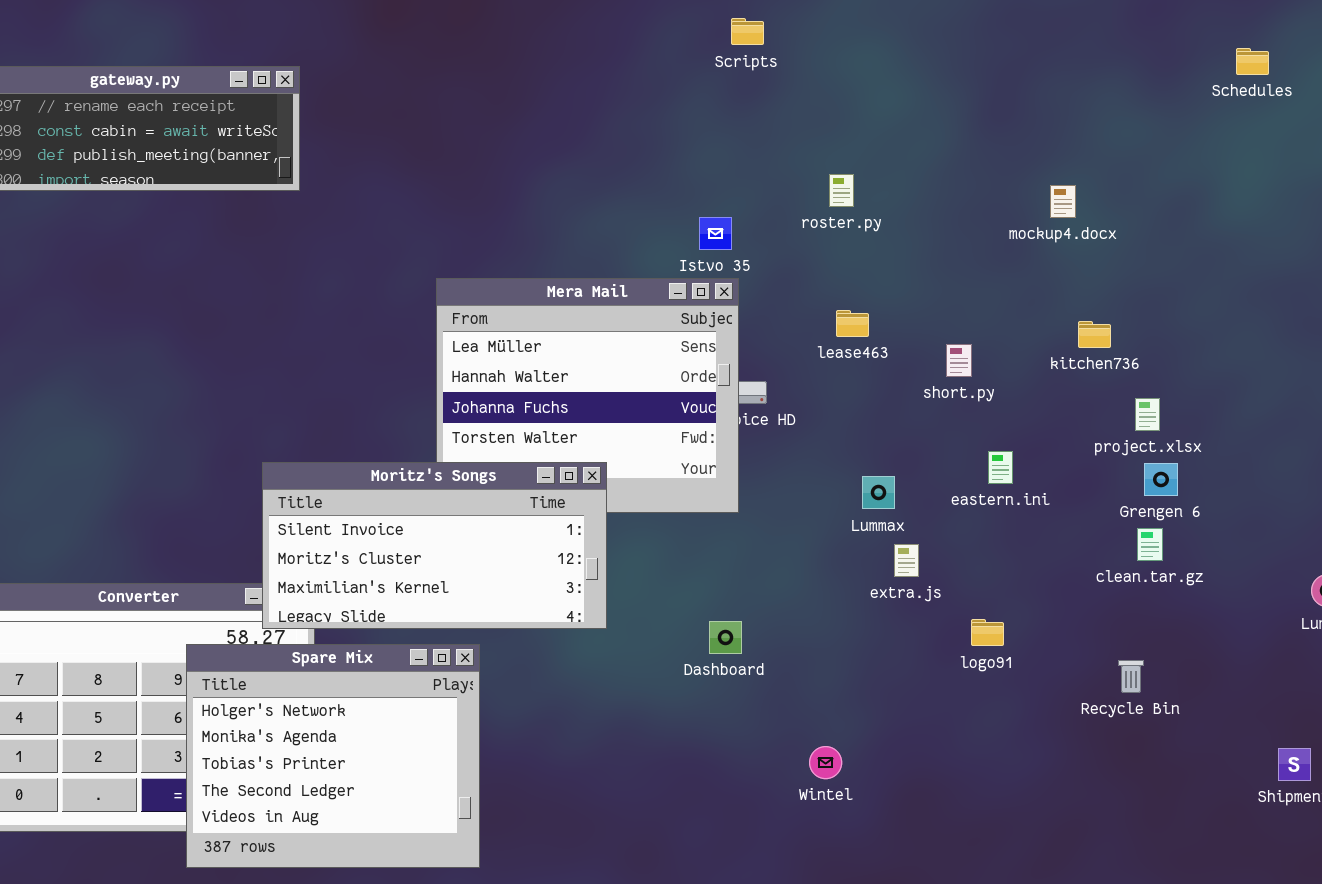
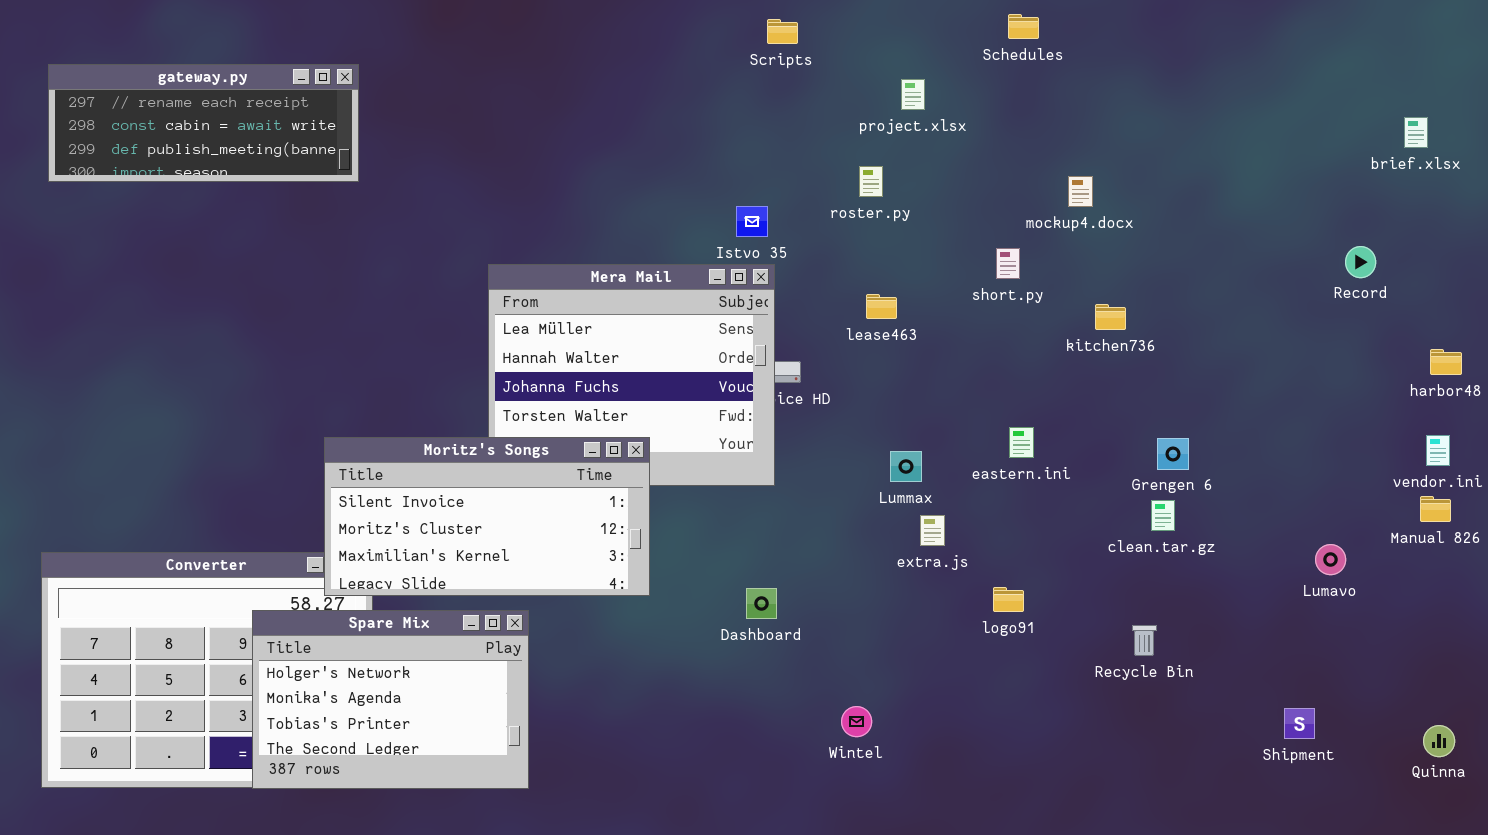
Schedules: [1236,48,1269,75] -> [1008,14,1039,39], moved
short.py: [946,344,972,377] -> [996,248,1020,279], moved
project.xlsx: [1135,398,1160,431] -> [901,79,925,110], moved
Spare Mix: [186,644,480,868] -> [252,610,529,789], resized

